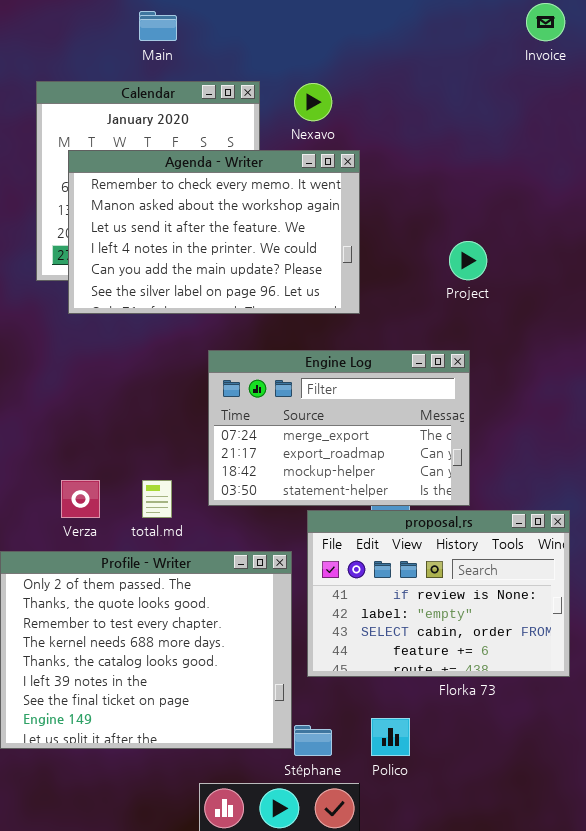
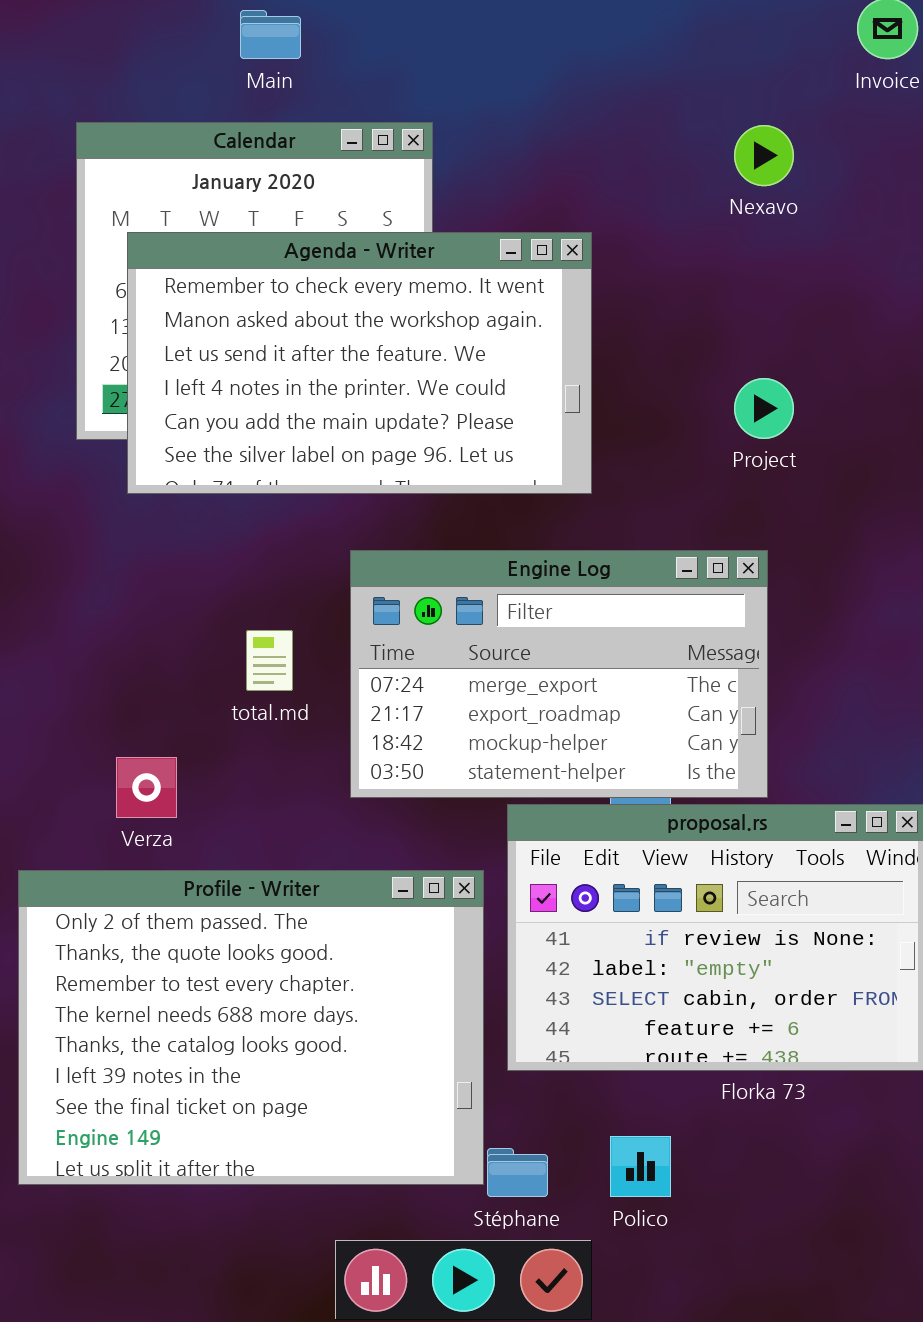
Nexavo: [294,83,332,121] -> [734,125,794,186], moved
total.md: [142,480,172,518] -> [246,630,293,691], moved

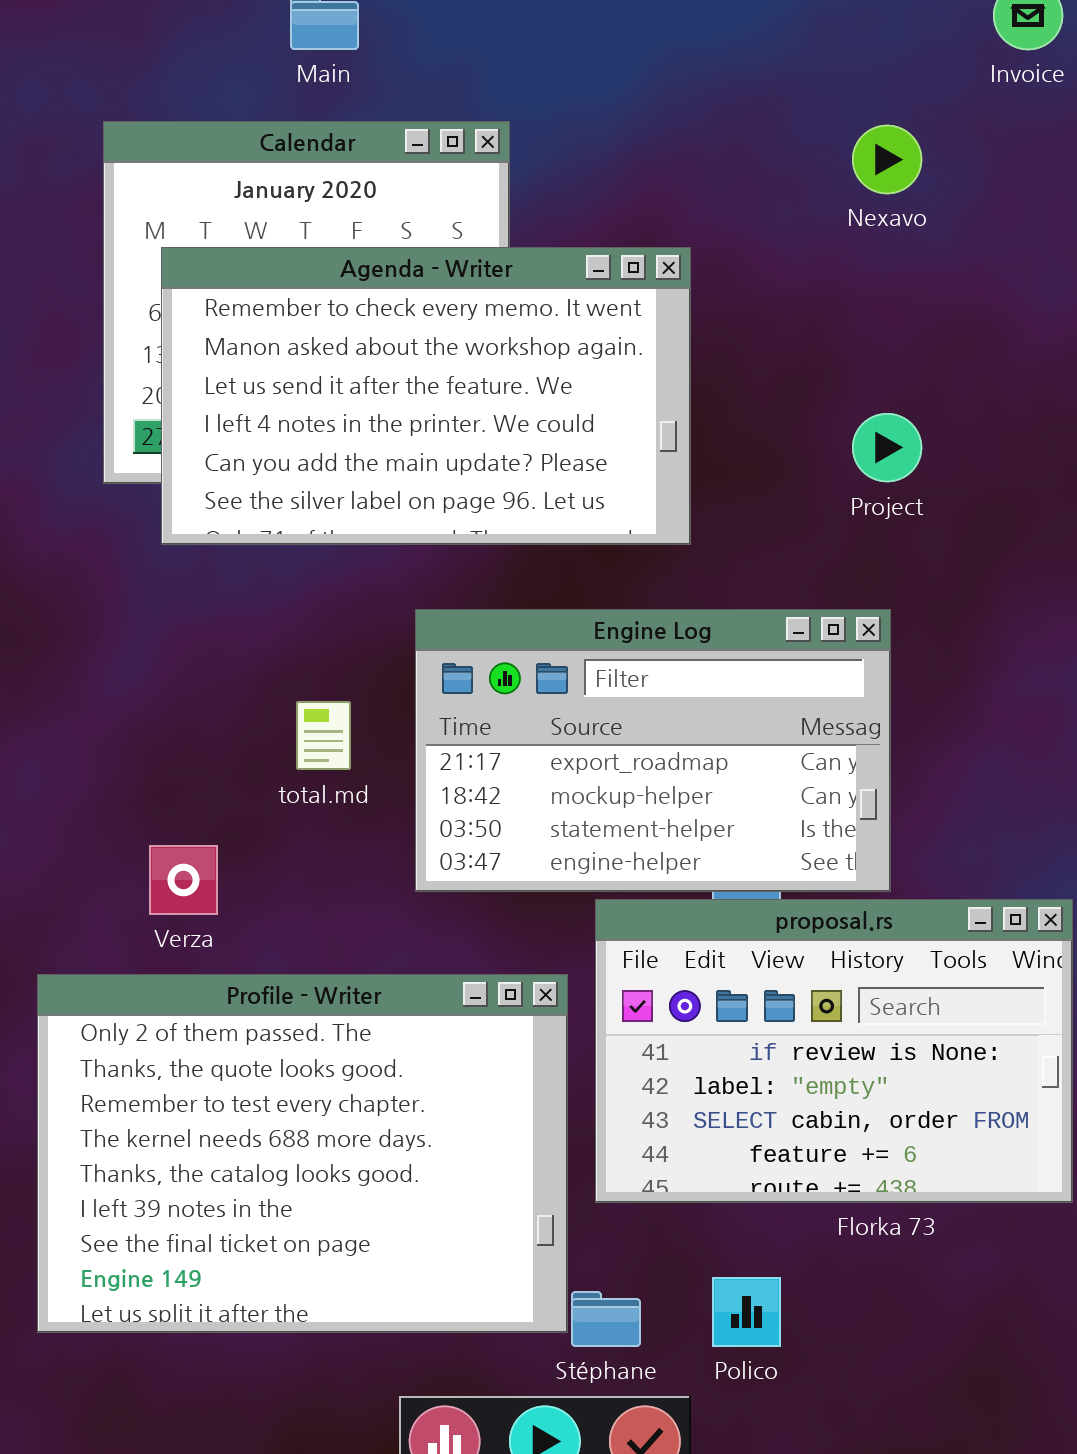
Engine Log: [350,550,768,798] -> [415,609,891,892], scrolled down 1 row

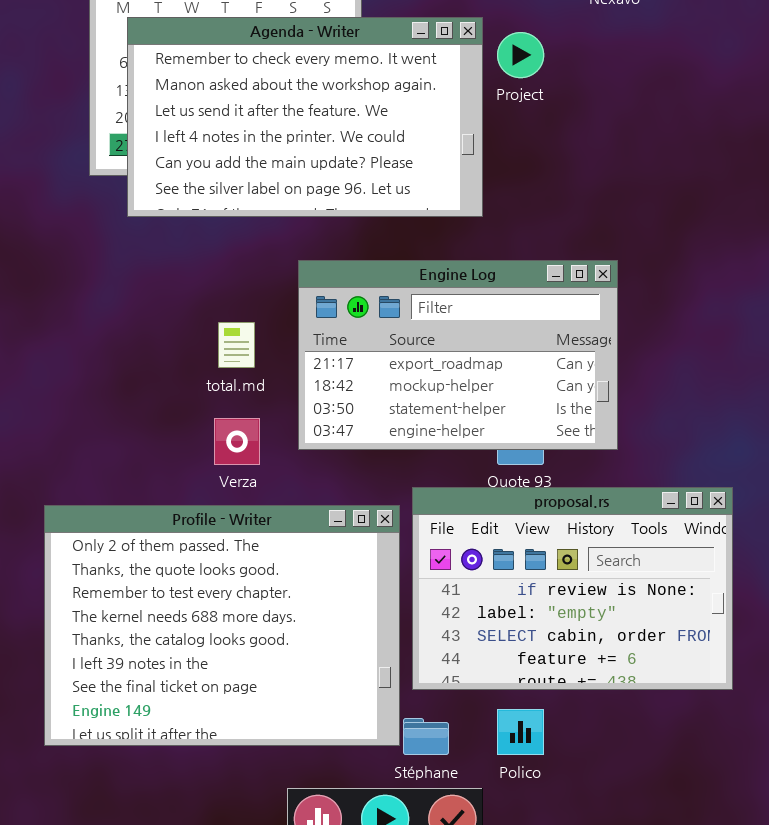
Project: [852,413,922,482] -> [497,32,544,78], moved
Verza: [149,845,218,915] -> [214,418,260,465], moved
proposal.rs: [595,899,1073,1203] -> [412,487,733,690], moved

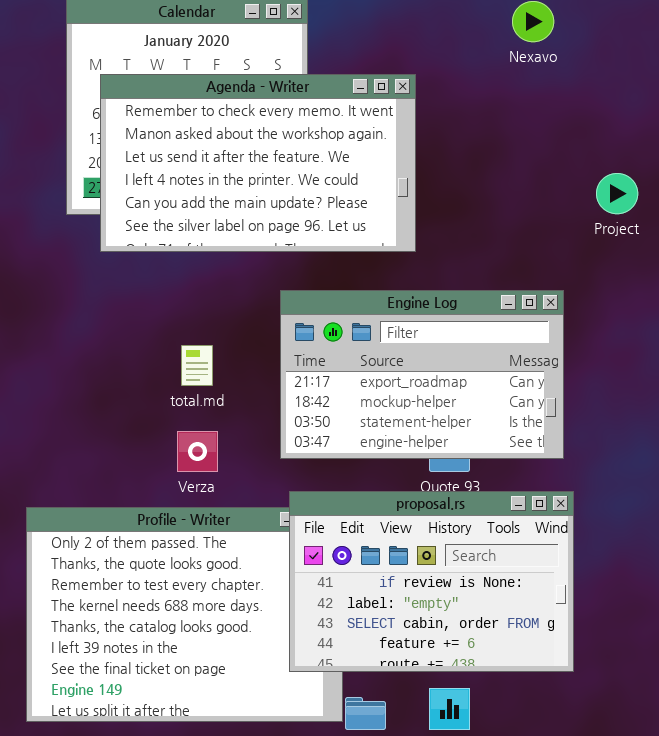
Project: [497,32,544,78] -> [596,173,638,214], moved
Engine Log: [298,260,618,450] -> [280,290,564,459], moved
proposal.rs: [412,487,733,690] -> [289,491,574,672], moved

